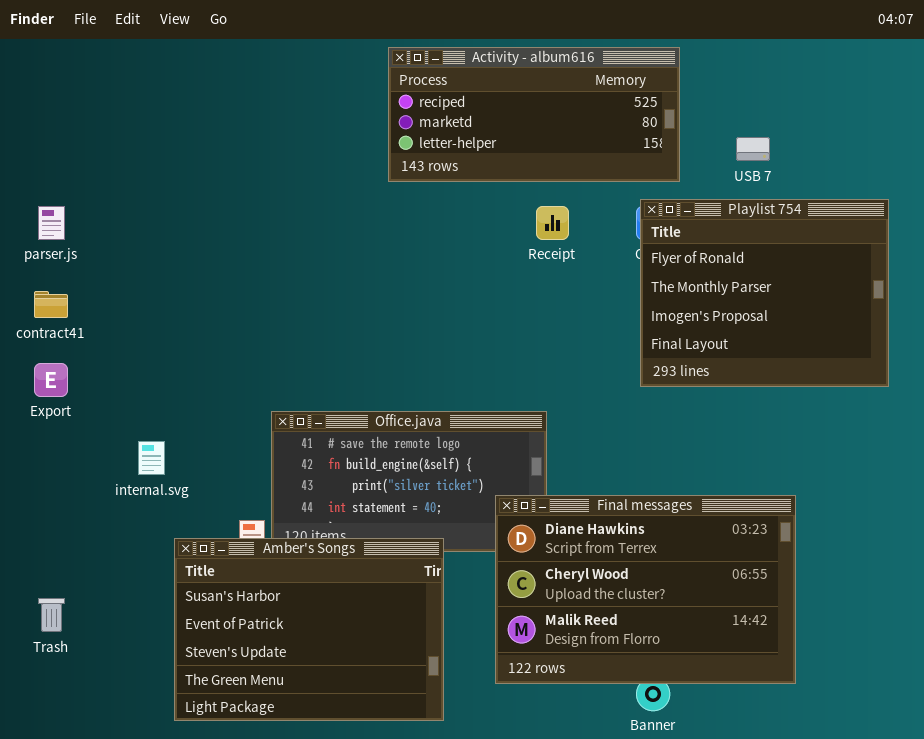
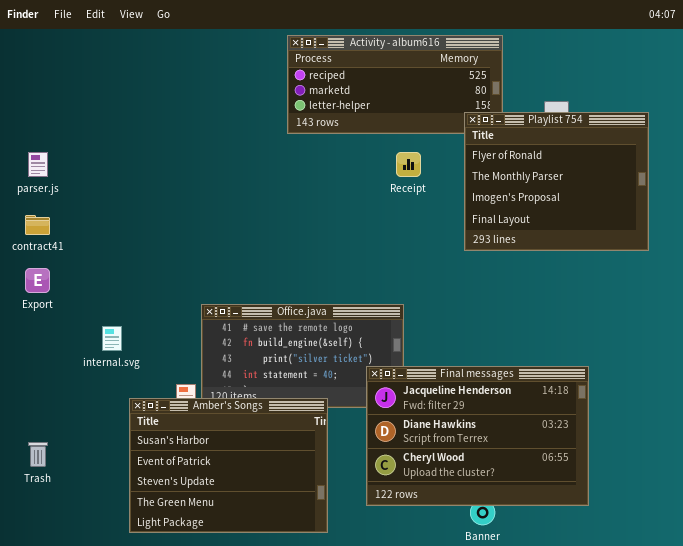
Playlist 754: [640,199,889,387] -> [464,112,649,251], moved
Final messages: [495,495,796,684] -> [366,366,589,506], scrolled up 1 row

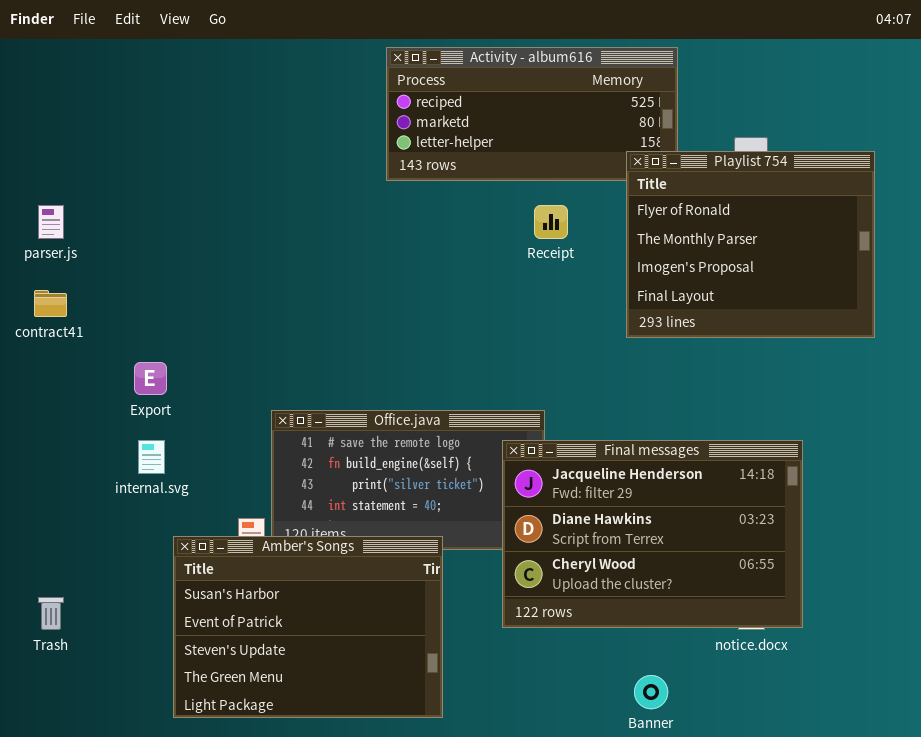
Export: [25,268,50,293] -> [134,362,167,395], moved
Final messages: [366,366,589,506] -> [502,440,803,628], moved

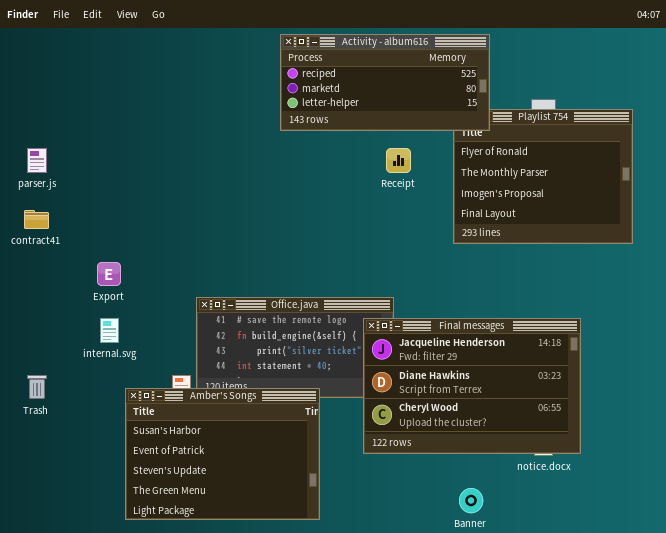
Activity - album616: [386,47,678,181] -> [280,34,490,131], raised
Trash: [38,597,64,630] -> [27,375,47,399], moved

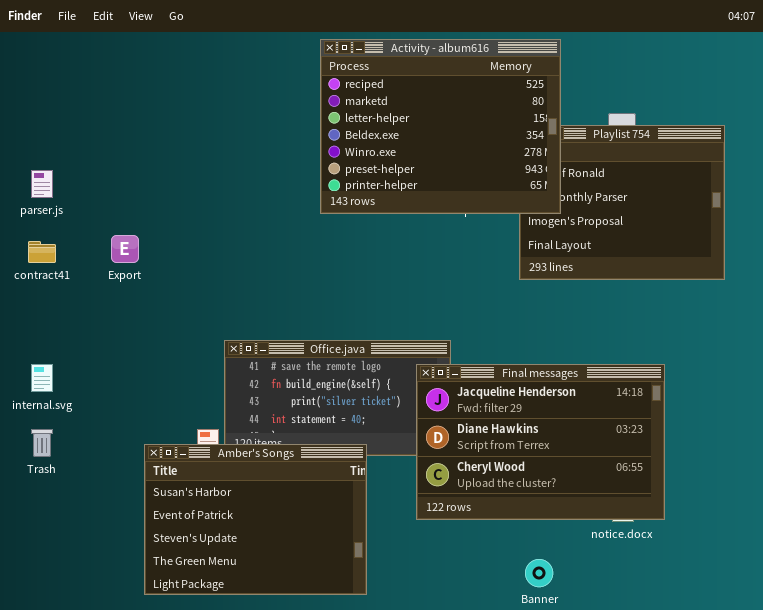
Activity - album616: [280,34,490,131] -> [320,39,561,214], resized
Export: [97,262,121,286] -> [111,235,139,263], moved
internal.svg: [100,318,119,343] -> [31,364,53,392], moved

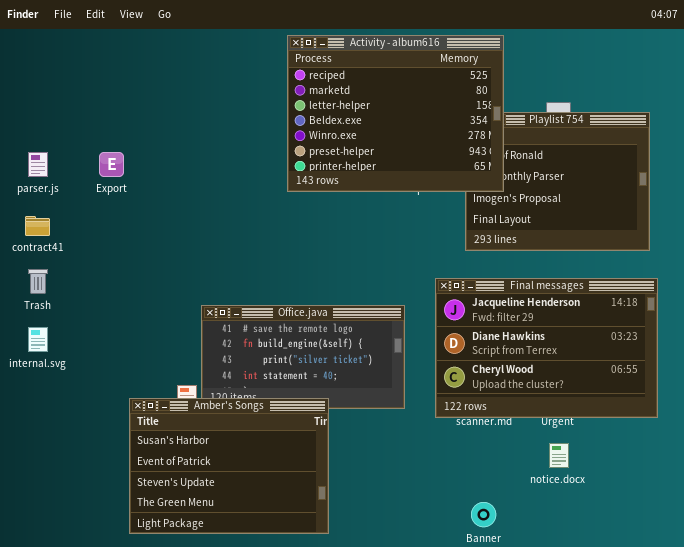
Export: [111,235,139,263] -> [99,152,124,177], moved
Final messages: [416,364,665,520] -> [435,278,658,418], moved
Trash: [31,429,53,457] -> [28,269,48,294], moved

